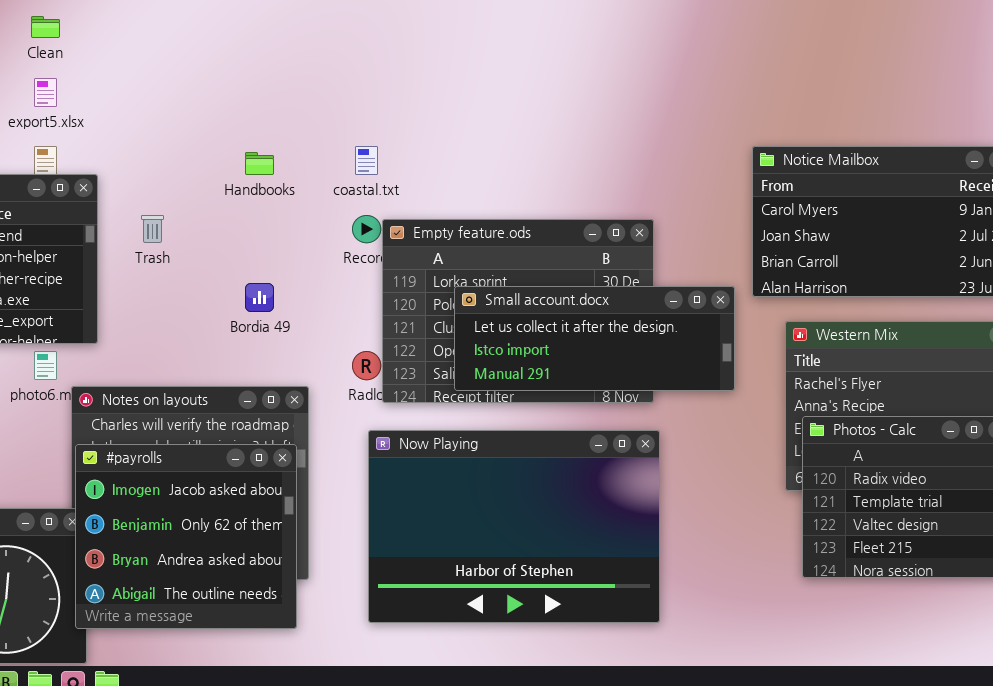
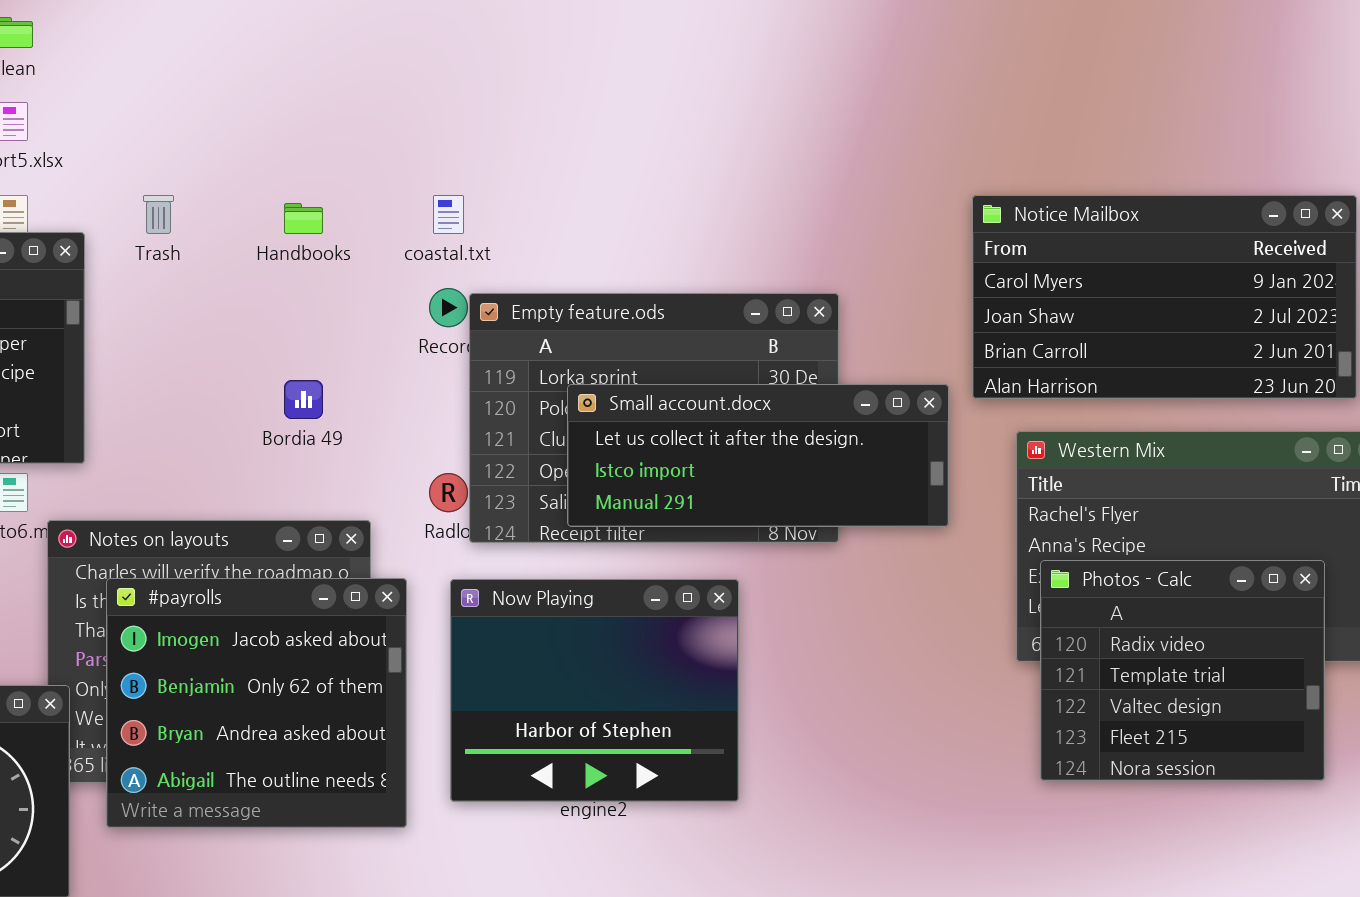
Trash: [141,215,164,243] -> [143,195,174,234], moved
Now Playing: [368,430,660,623] -> [450,579,739,802], resized
#payrolls: [75,444,297,629] -> [106,578,407,828], moved

